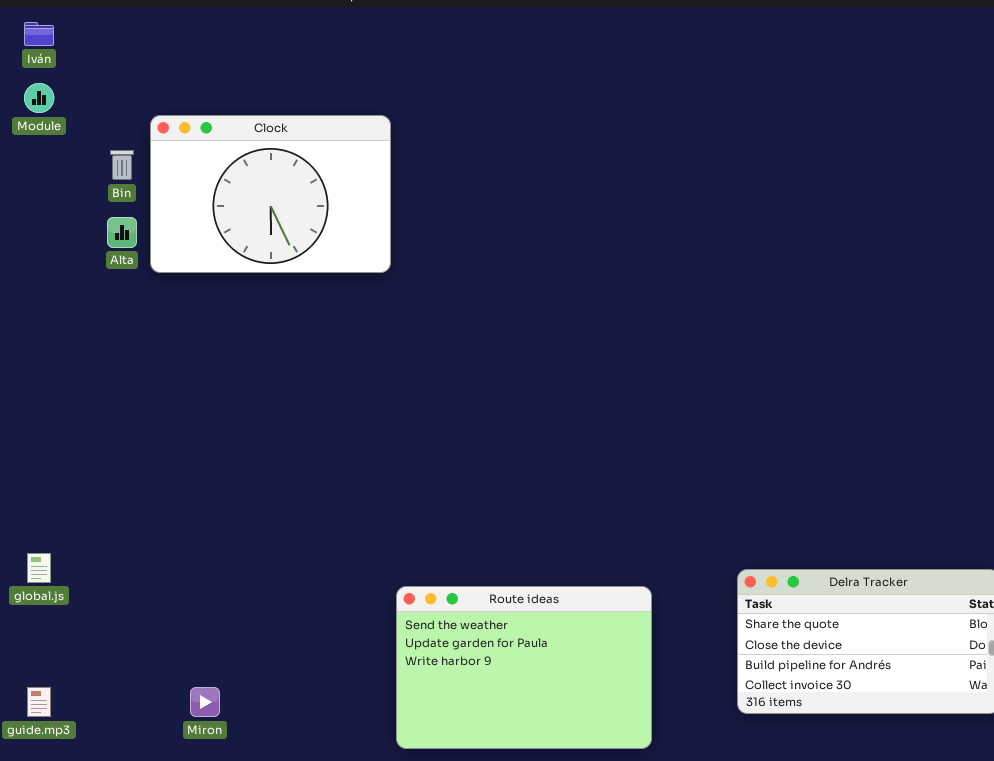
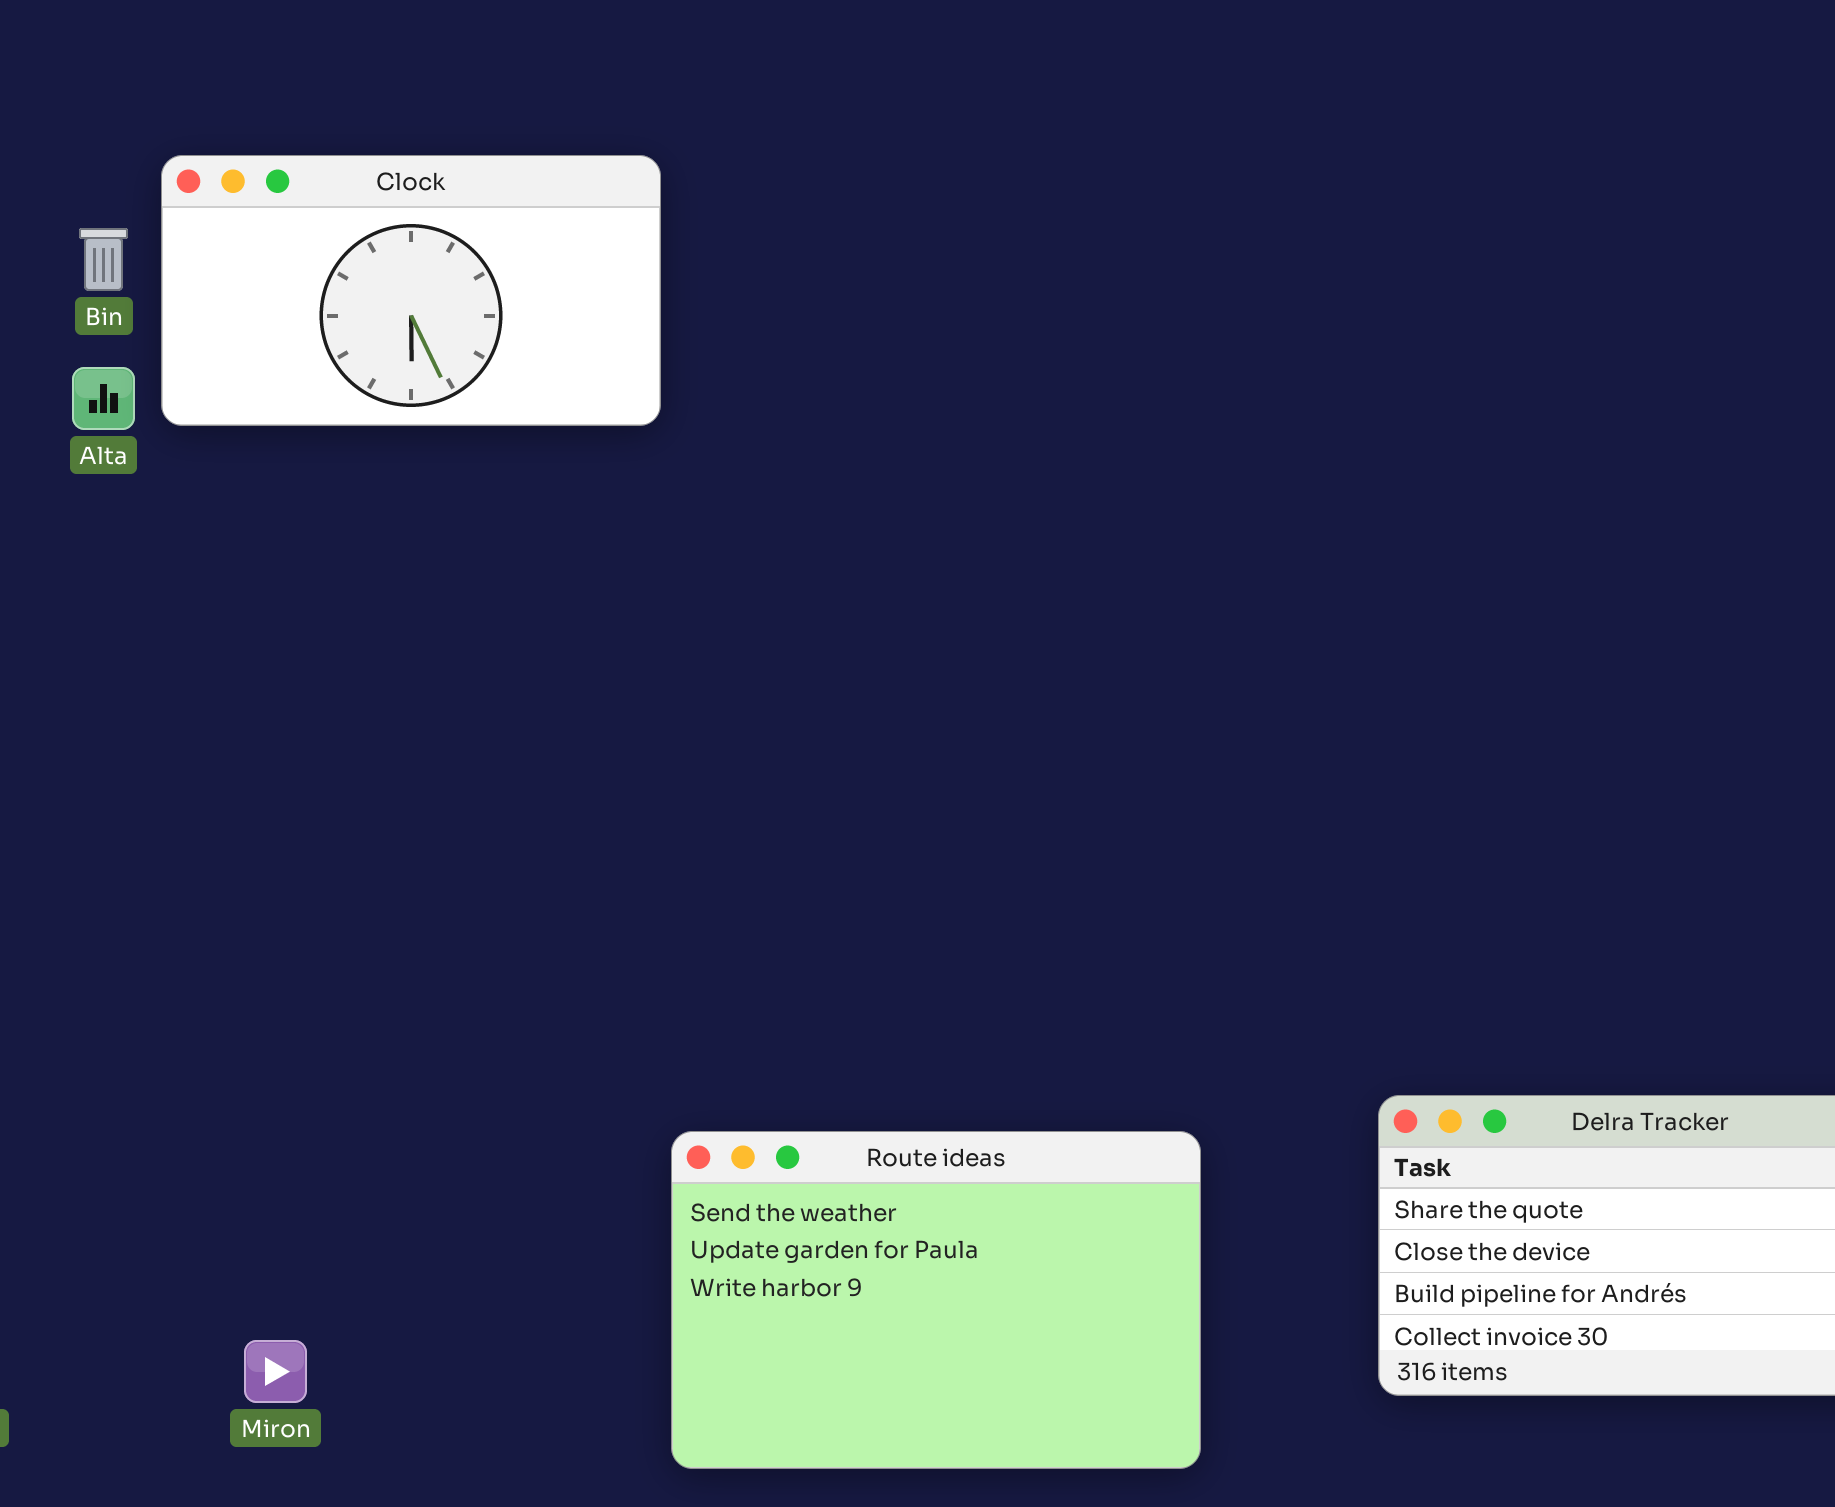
Clock: [150,115,391,273] -> [161,155,661,426], resized

